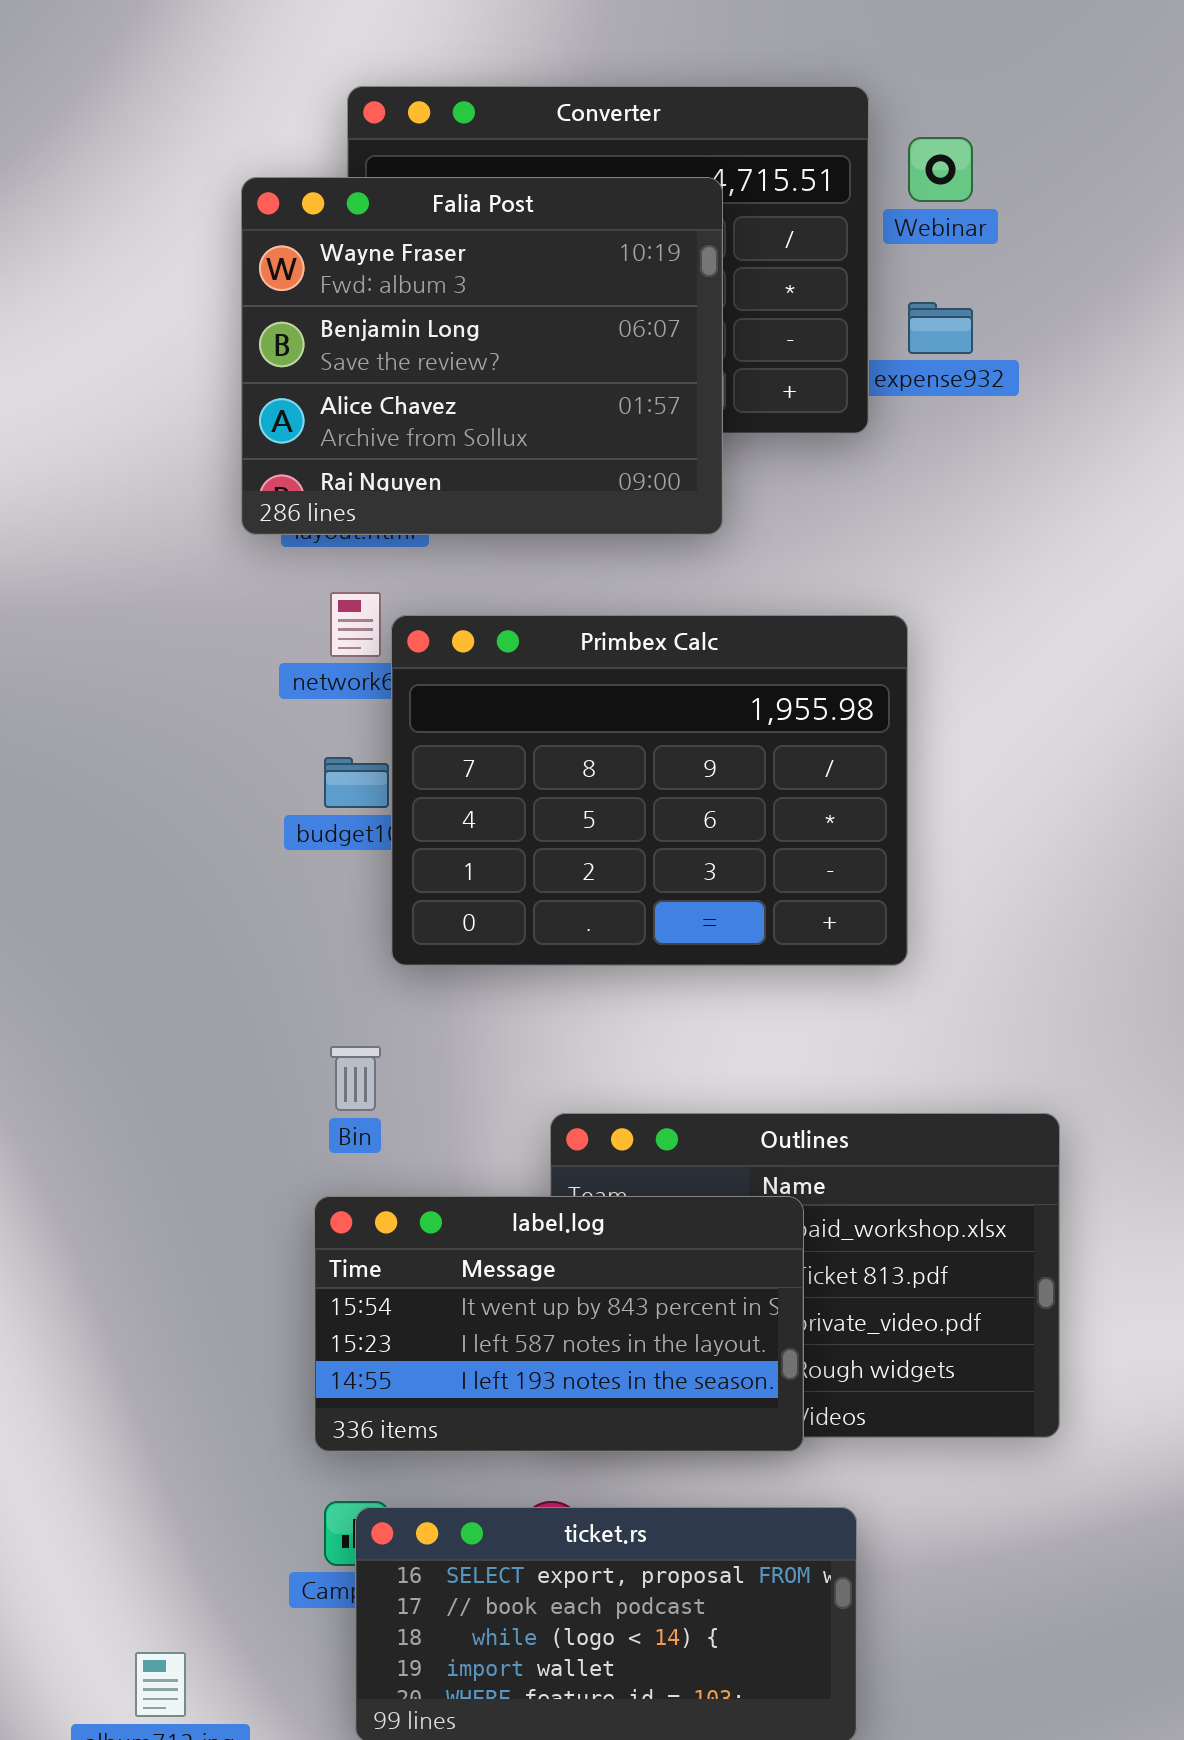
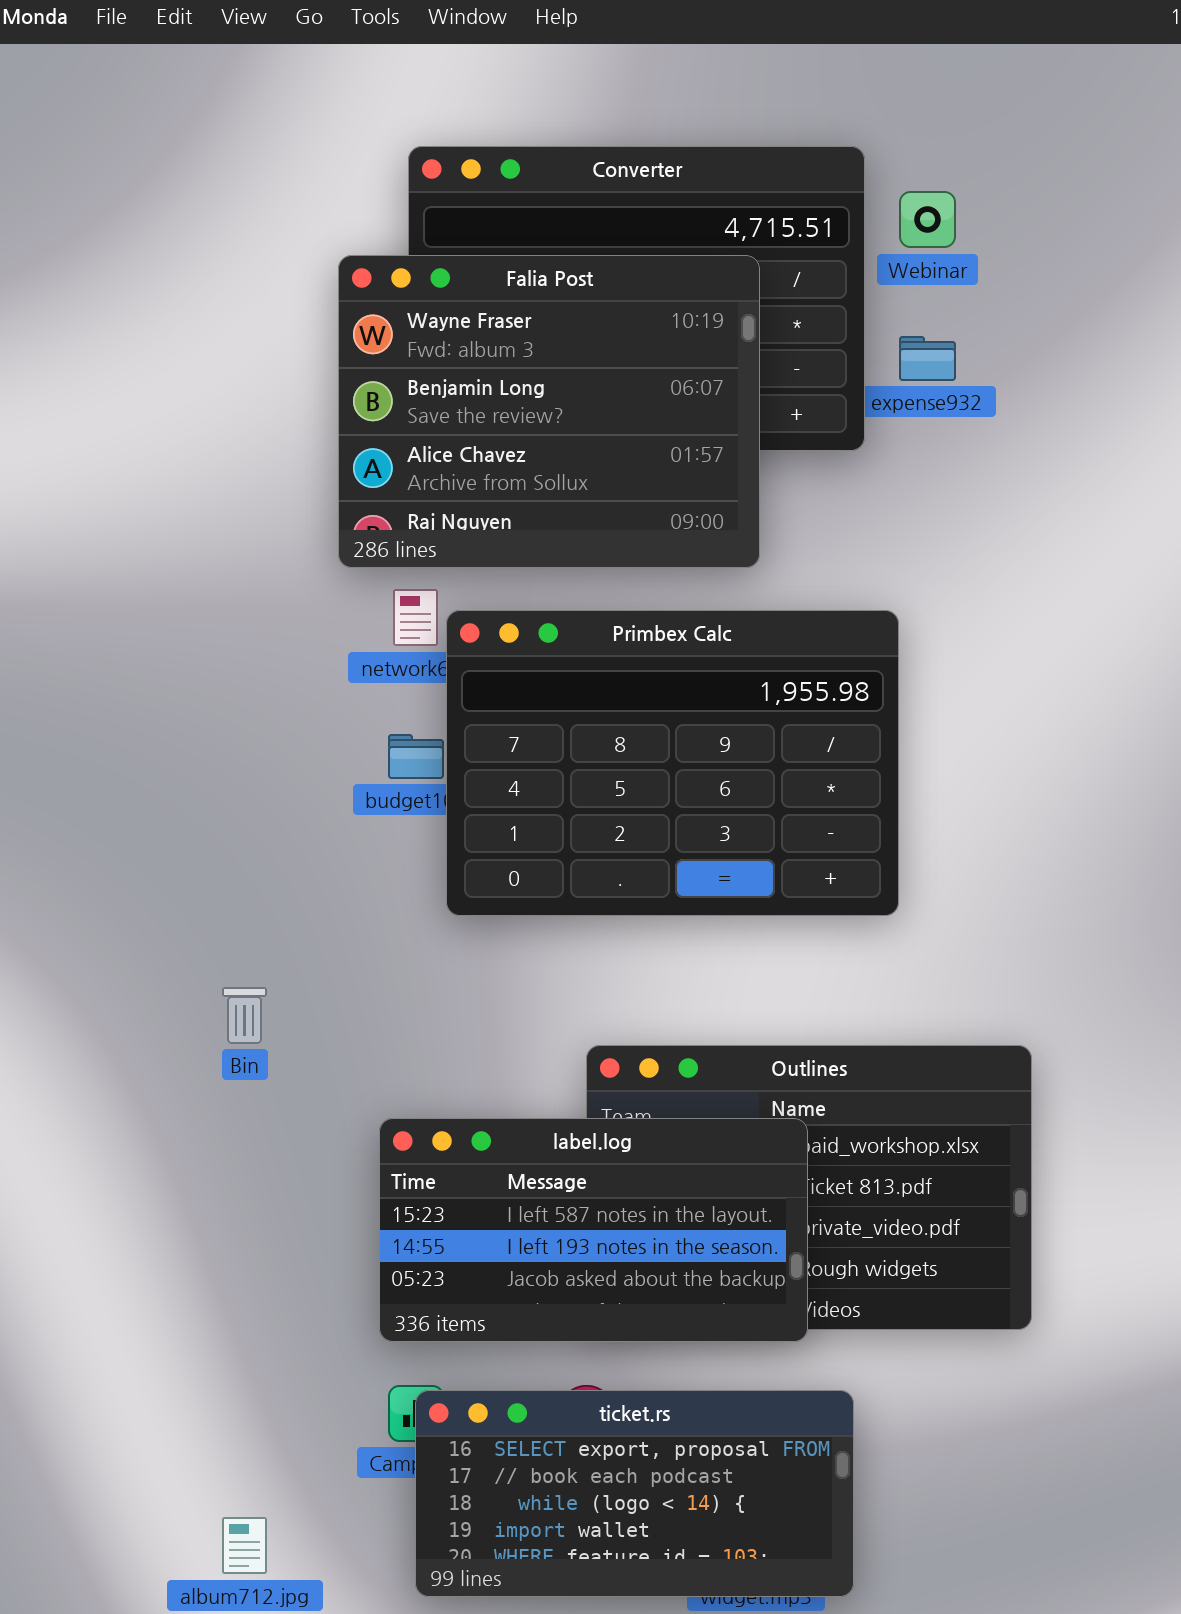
Falia Post: [241,177,723,535] -> [338,255,760,568], moved
Bin: [330,1046,381,1111] -> [222,987,267,1044], moved
label.log: [314,1196,804,1452] -> [379,1118,808,1342], scrolled down 1 row

